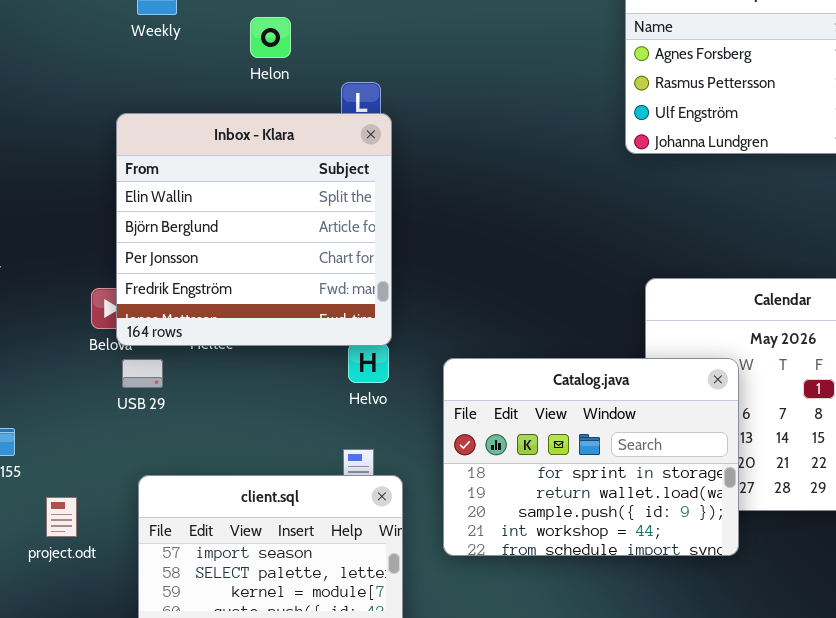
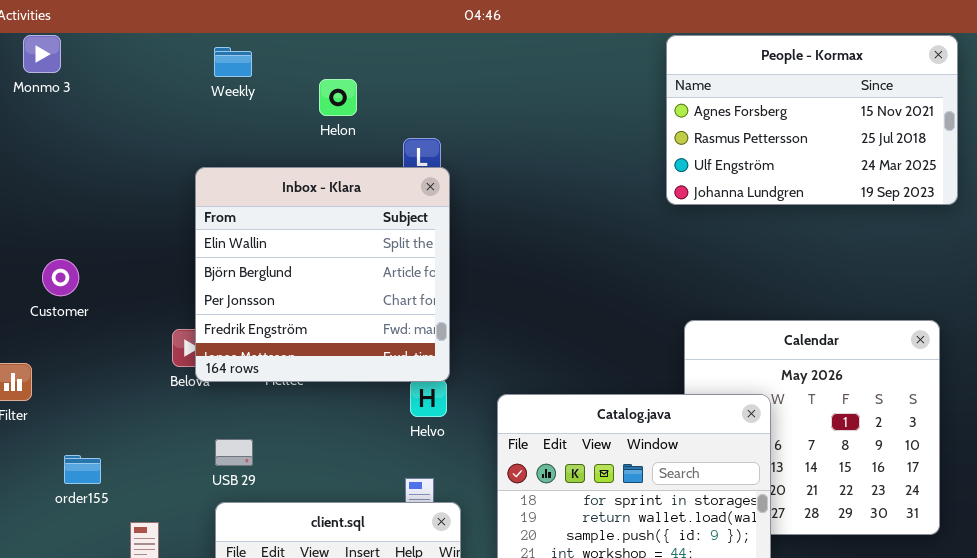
USB 29: [122,359,163,388] -> [215,439,253,466], moved

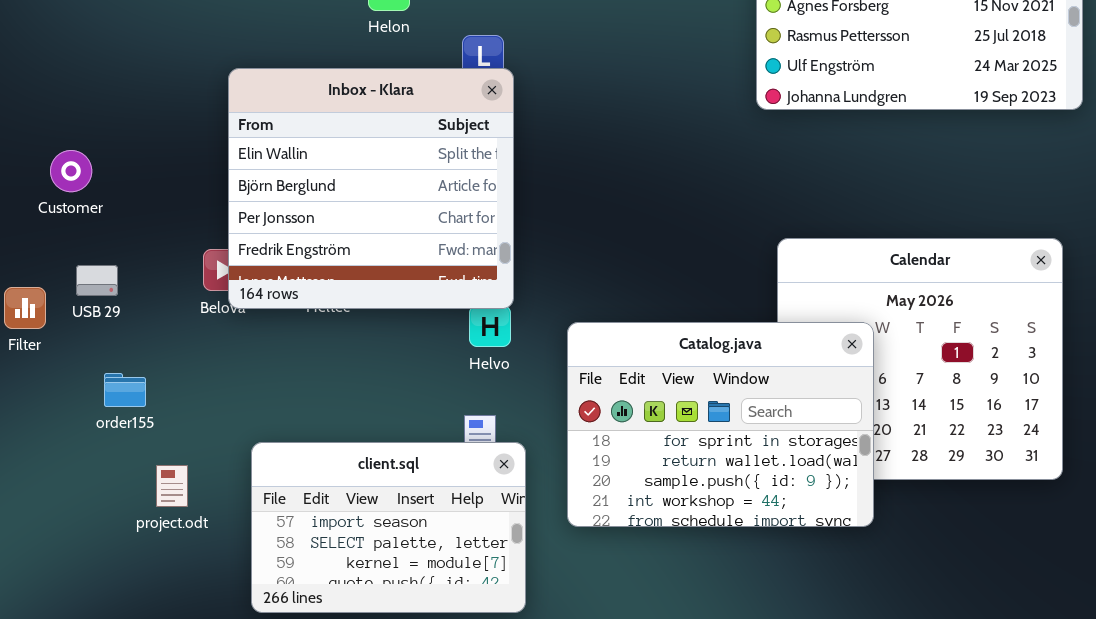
Customer: [42,259,79,296] -> [50,150,92,192], moved
USB 29: [215,439,253,466] -> [76,265,118,296], moved
order155: [64,455,101,484] -> [104,373,146,407], moved

